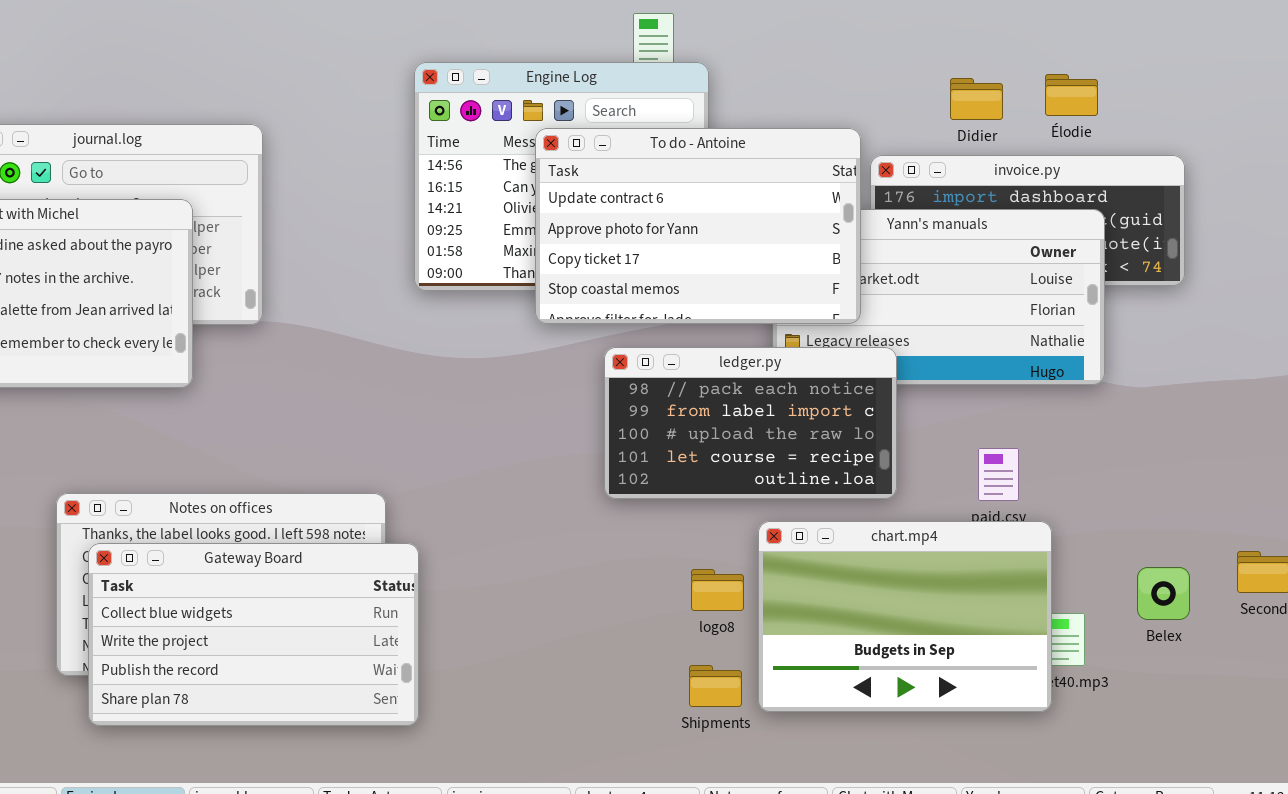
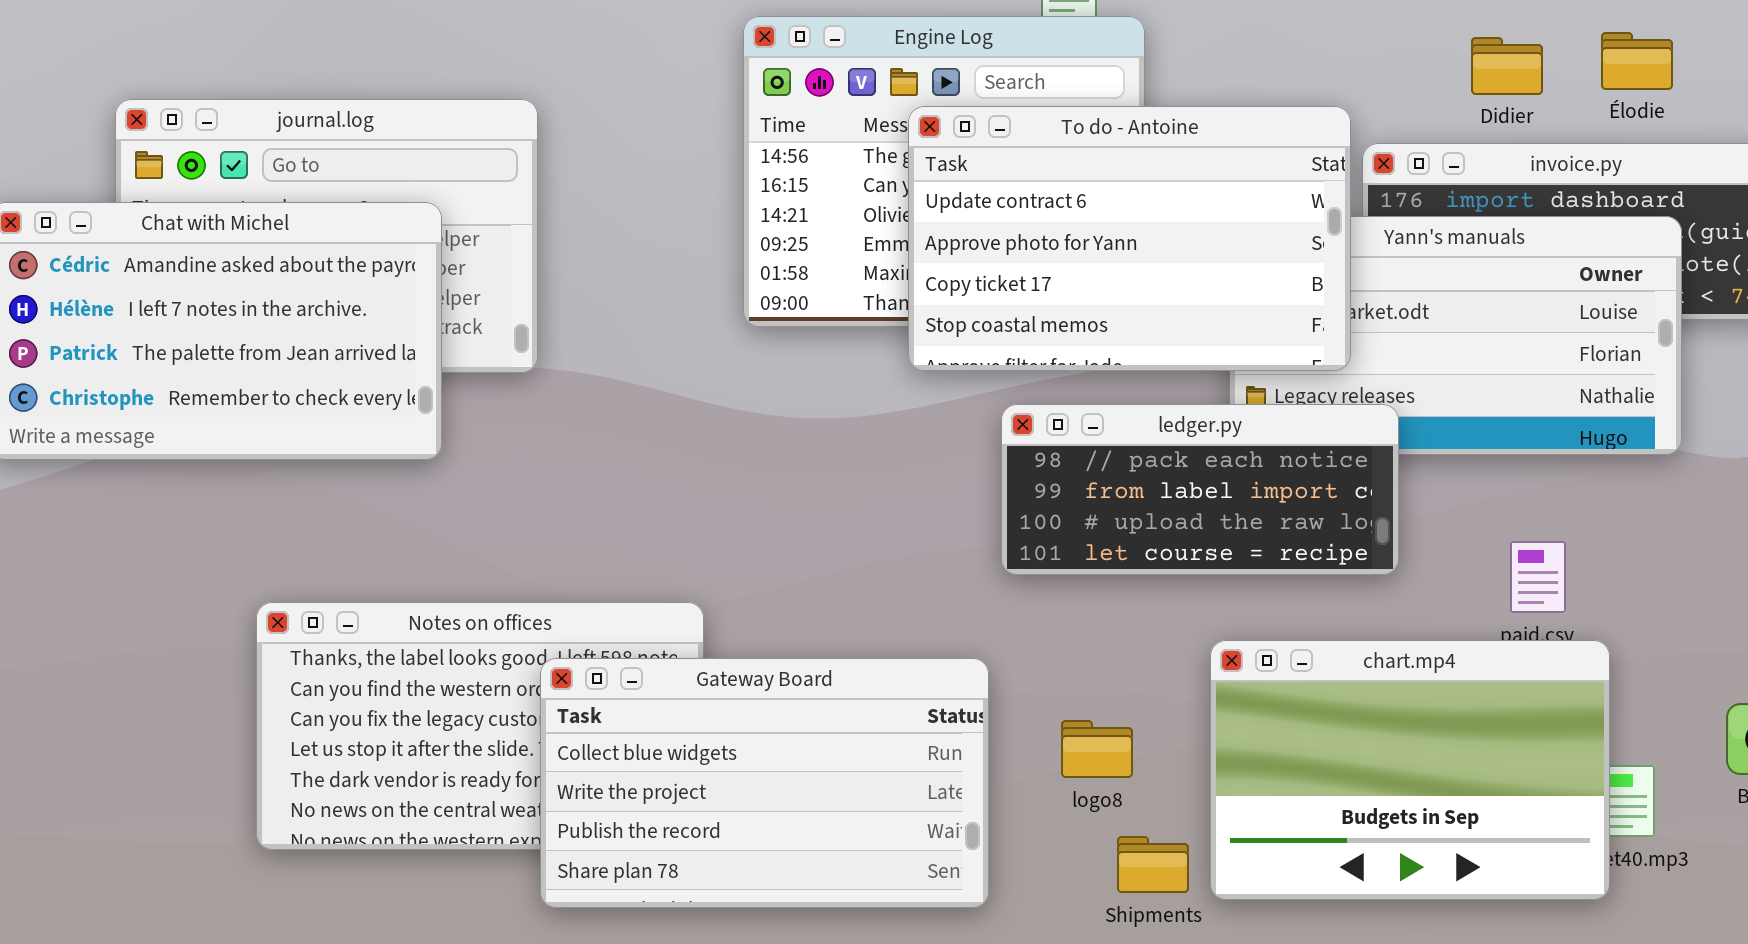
ledger.py: [604,347,897,499] -> [1001,404,1399,575], resized
Gateway Board: [88,543,419,726] -> [540,658,989,908], moved
logo8: [691,569,744,611] -> [1061,720,1133,778], moved

